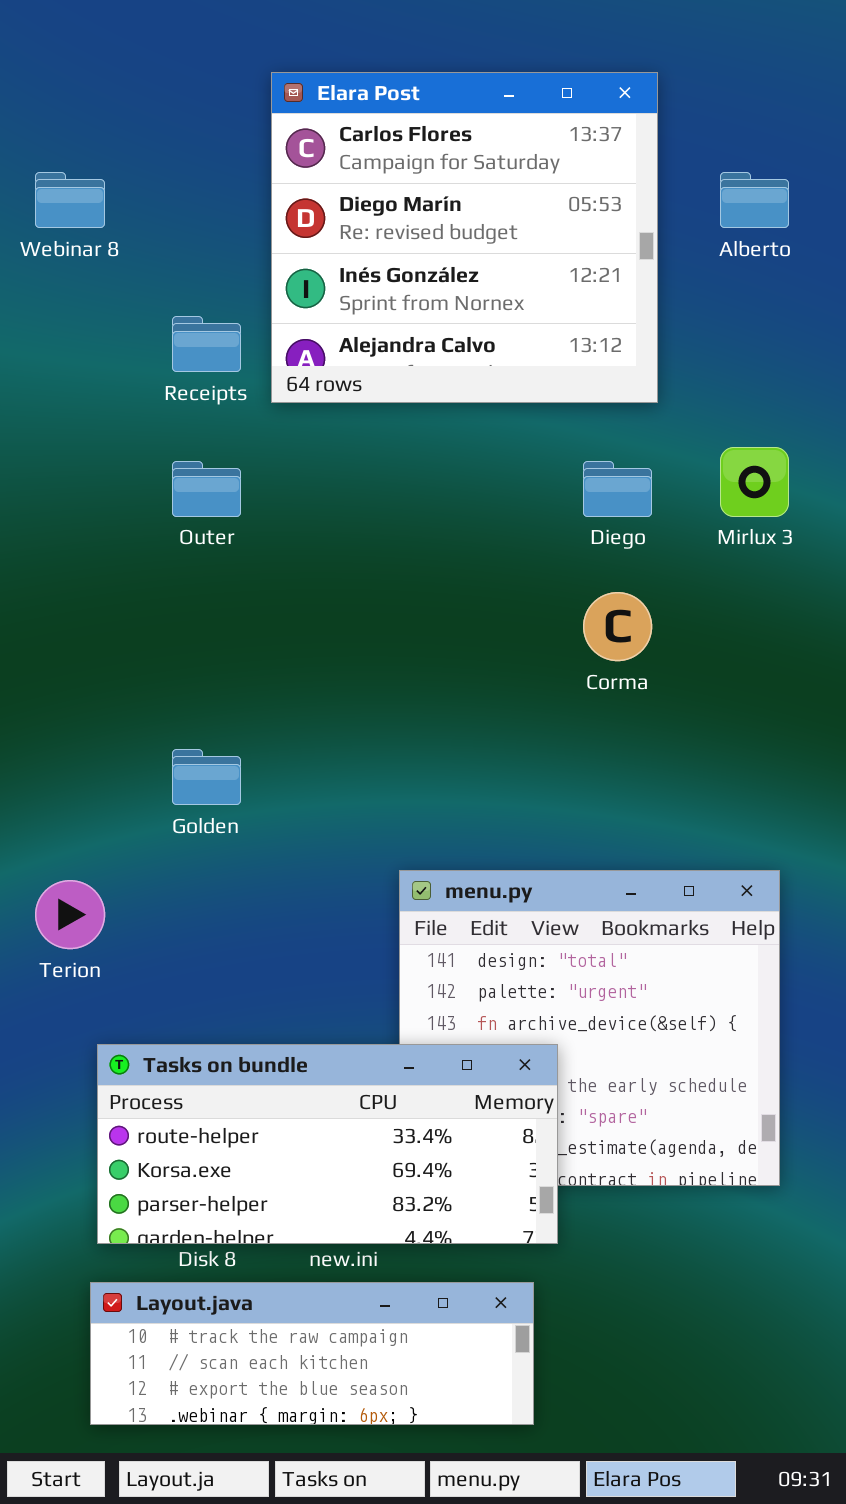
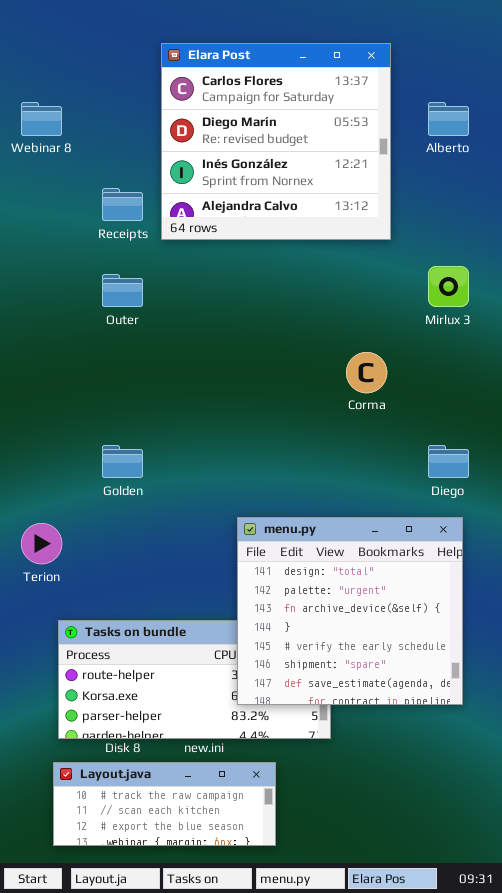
Diego: [583,461,652,517] -> [428,445,469,478], moved
menu.py: [399,870,780,1186] -> [237,517,463,705], raised
Layout.java: [90,1282,534,1425] -> [53,762,276,846], resized

